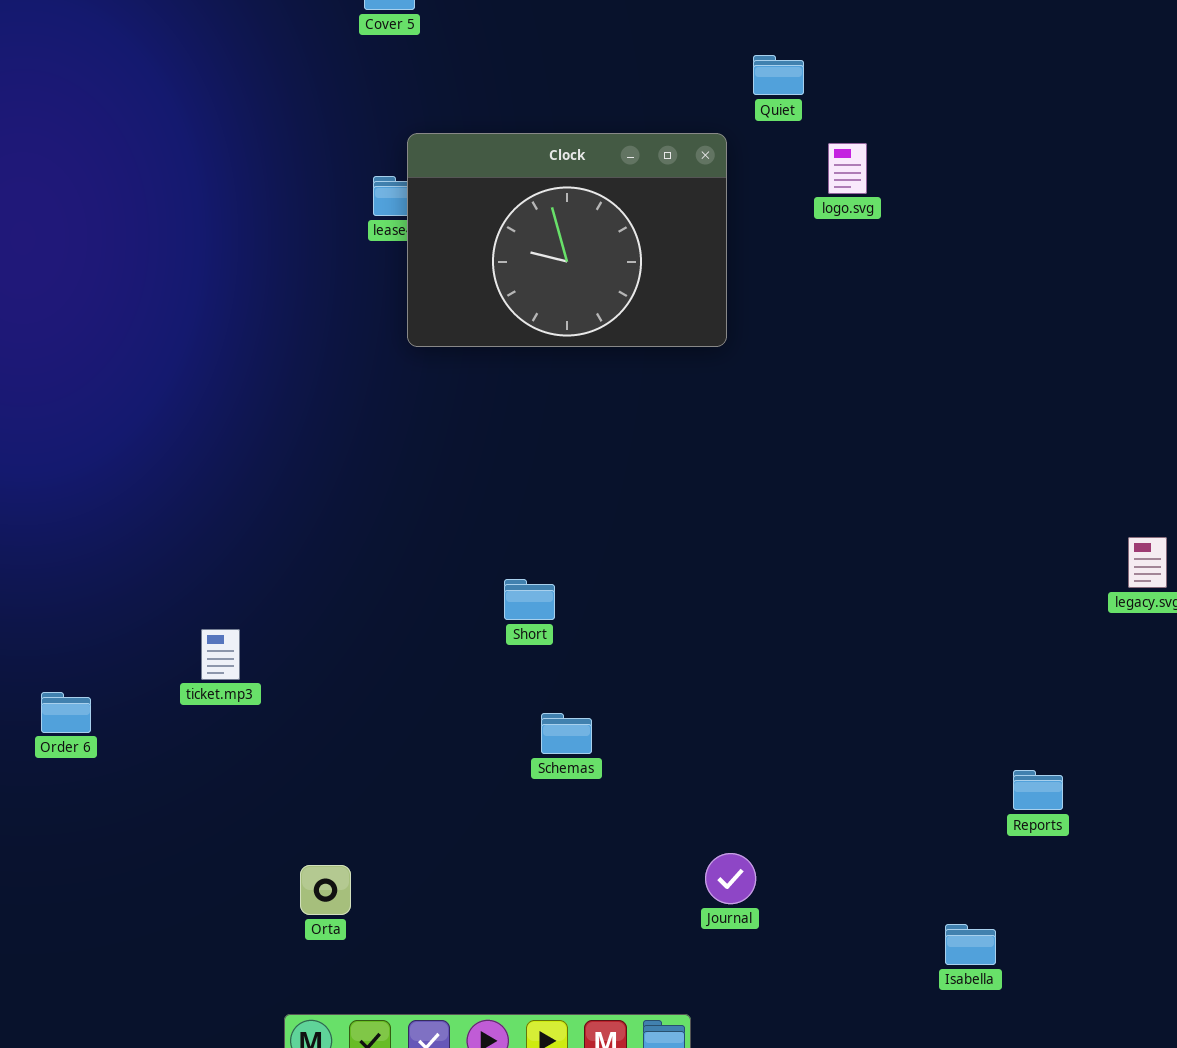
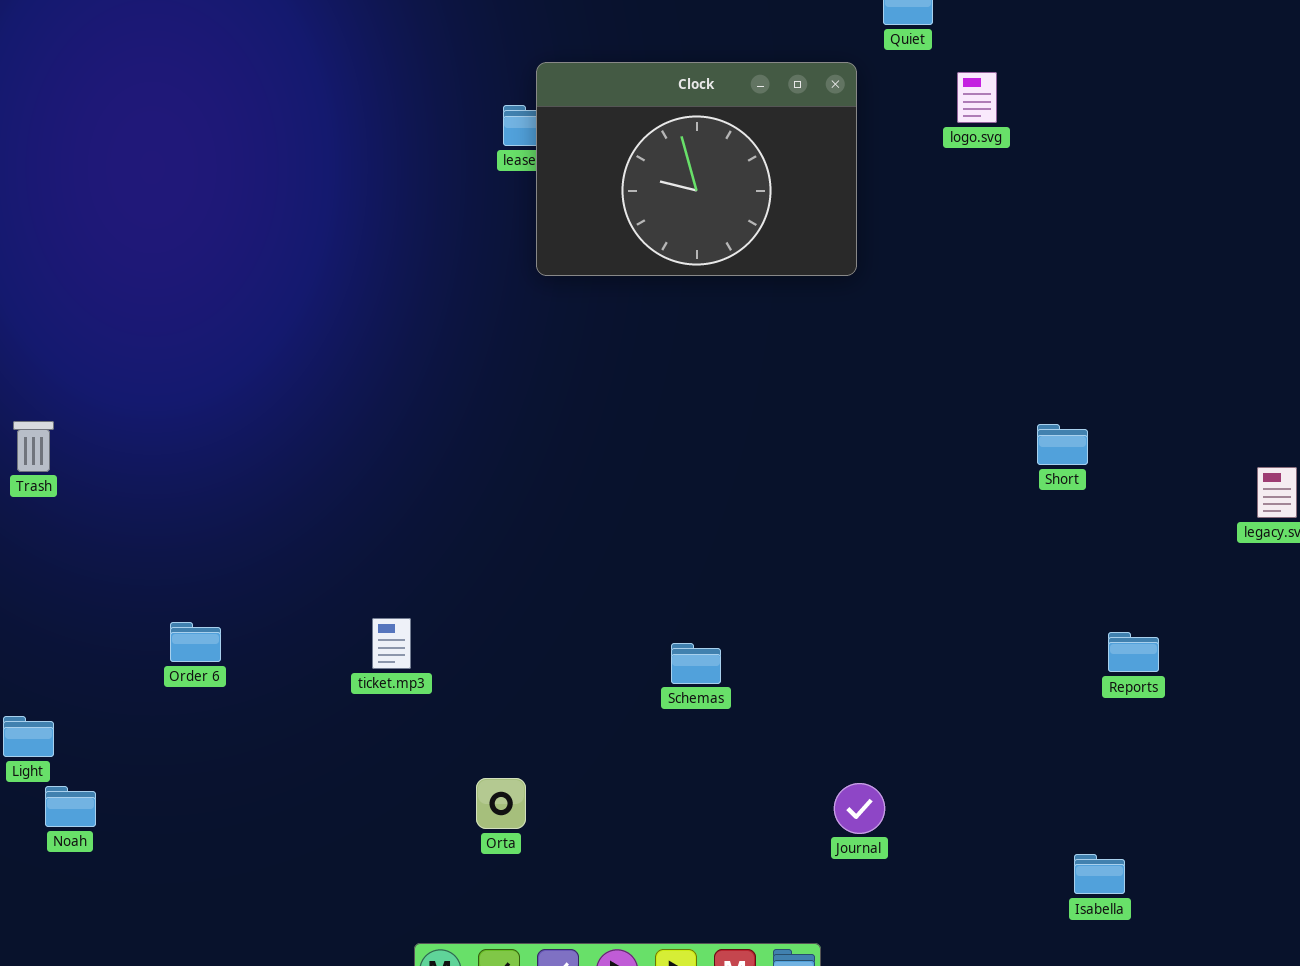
Short: [504,579,555,620] -> [1037,424,1088,465], moved
ticket.mp3: [201,629,240,680] -> [372,618,411,669], moved
Reports: [1013,770,1063,810] -> [1108,632,1159,672], moved
Orta: [300,865,351,915] -> [476,778,526,829], moved

